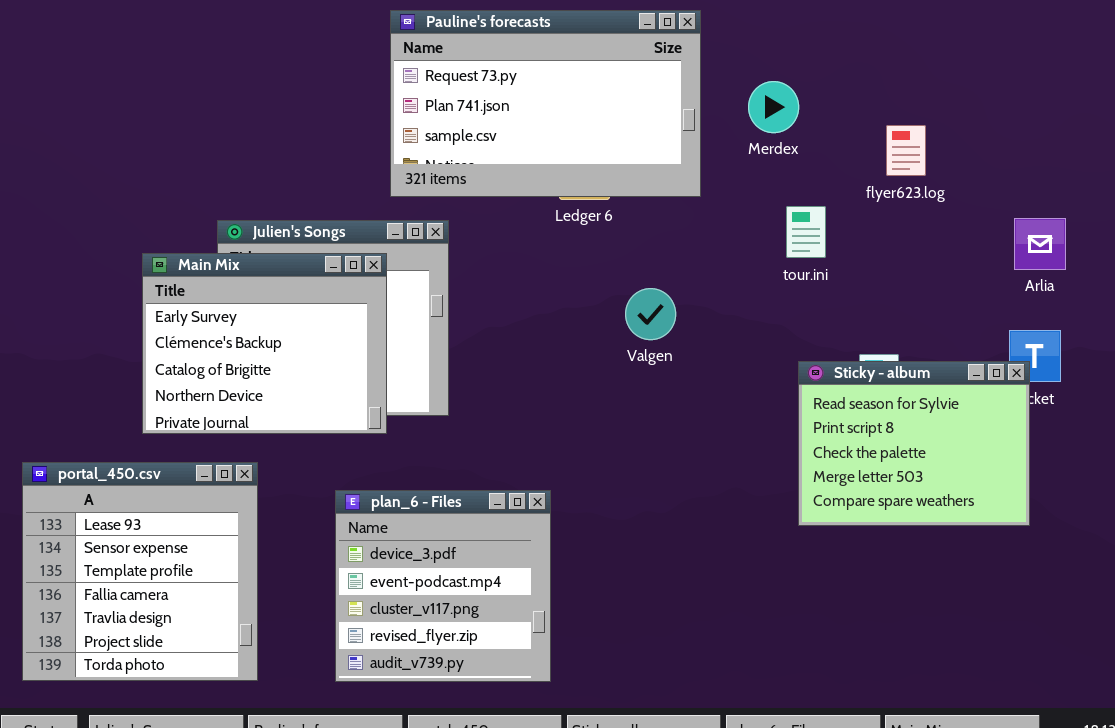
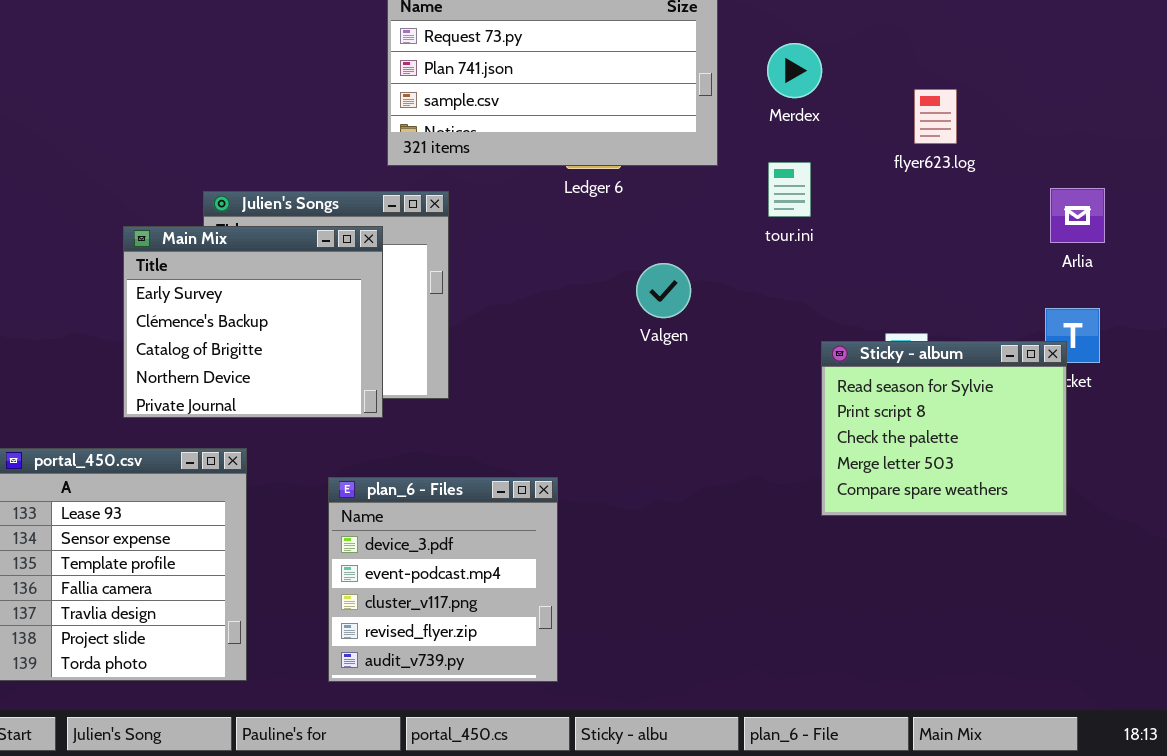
tour.ini: [786,206,826,258] -> [768,162,811,217], moved

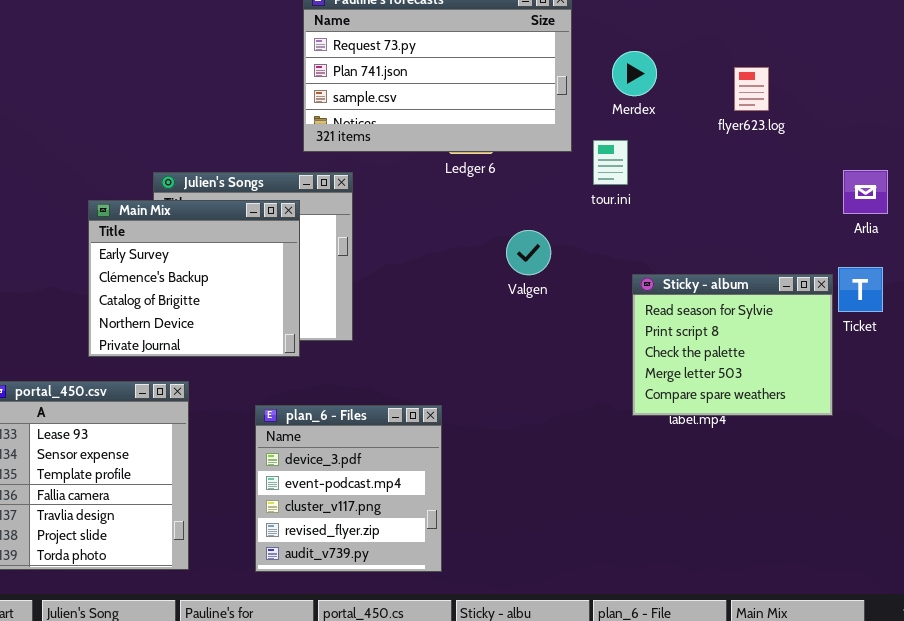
flyer623.log: [914,89,957,144] -> [734,67,769,111], moved
tour.ini: [768,162,811,217] -> [593,140,628,185], moved
Sticky - album: [821,341,1067,516] -> [632,274,833,416], moved

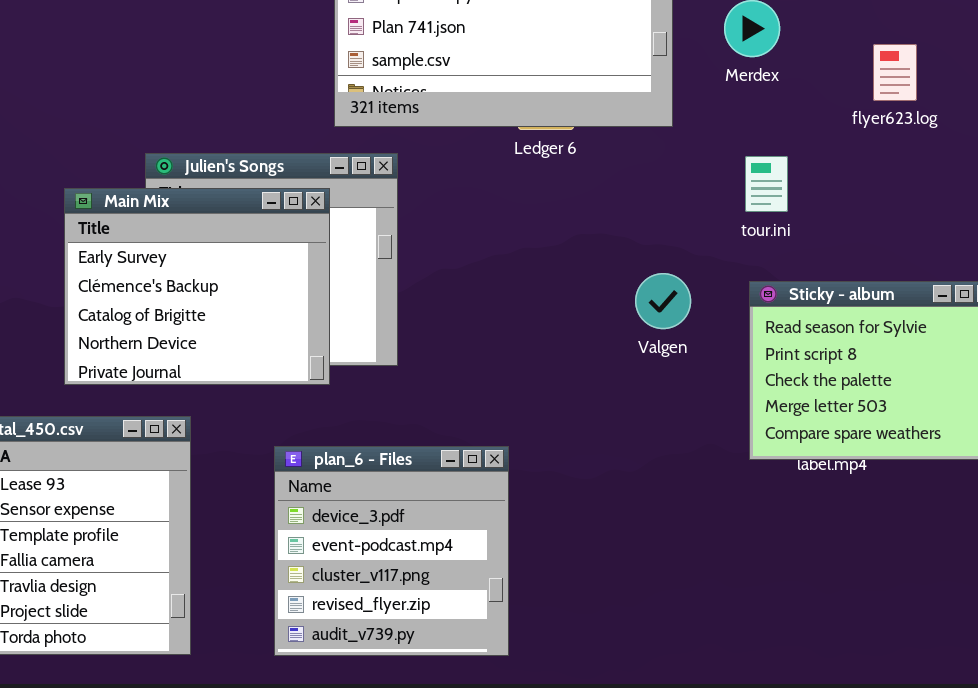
flyer623.log: [734,67,769,111] -> [873,44,917,101], moved
tour.ini: [593,140,628,185] -> [745,156,788,212], moved
Valgen: [506,230,551,275] -> [635,273,691,329], moved

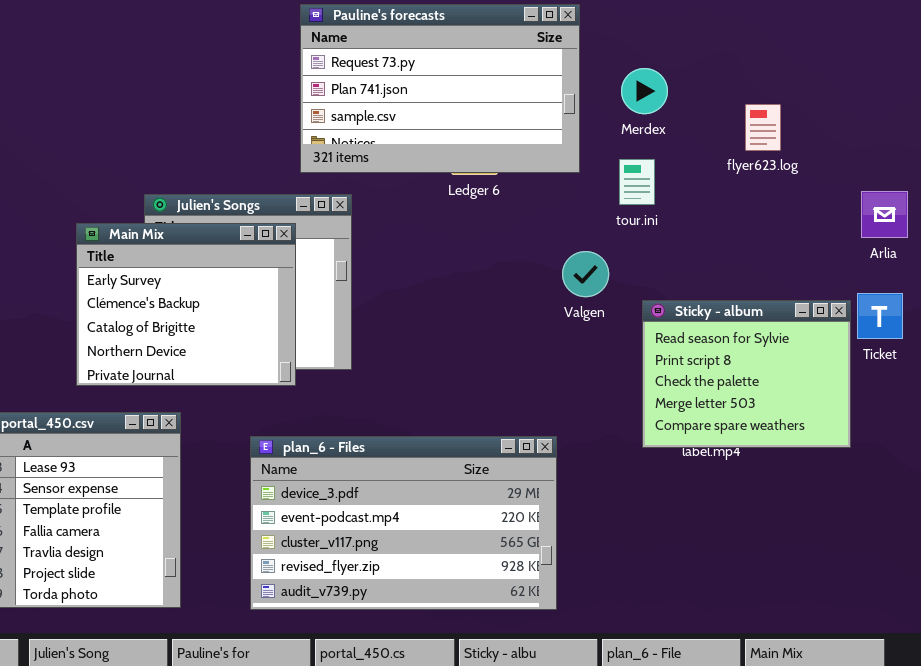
tour.ini: [745,156,788,212] -> [619,159,655,205], moved
Valgen: [635,273,691,329] -> [562,251,609,297], moved
plan_6 - Files: [274,446,509,656] -> [250,436,557,610], resized

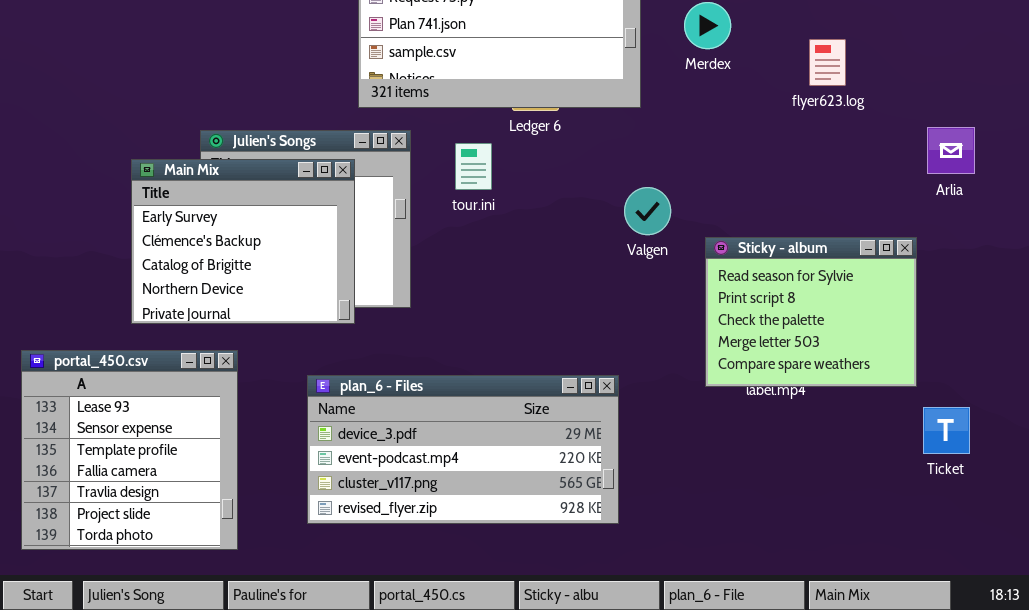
tour.ini: [619,159,655,205] -> [455,143,492,190], moved
Ticket: [857,293,903,339] -> [923,407,970,454], moved
plan_6 - Files: [250,436,557,610] -> [307,375,619,524], resized

